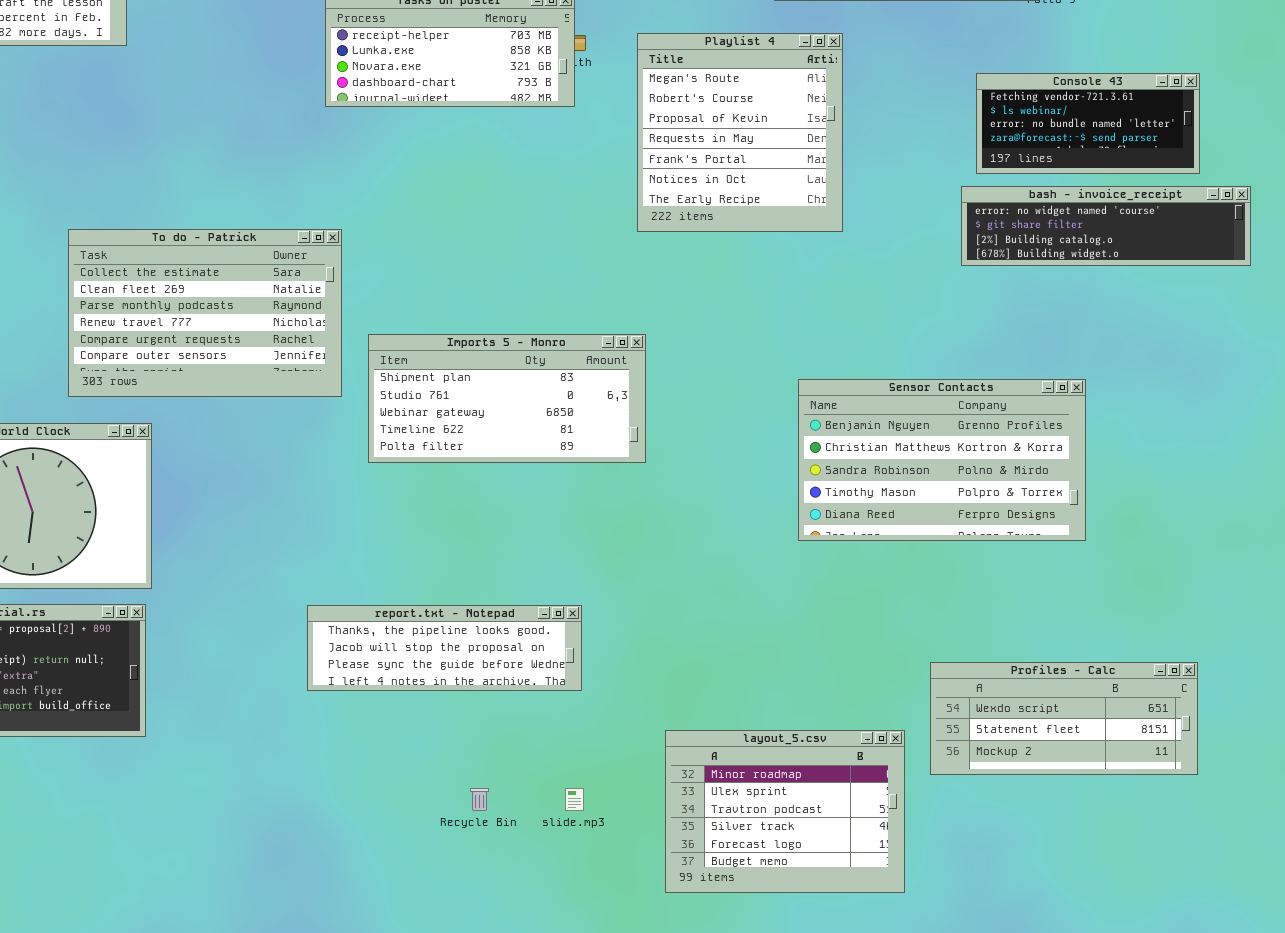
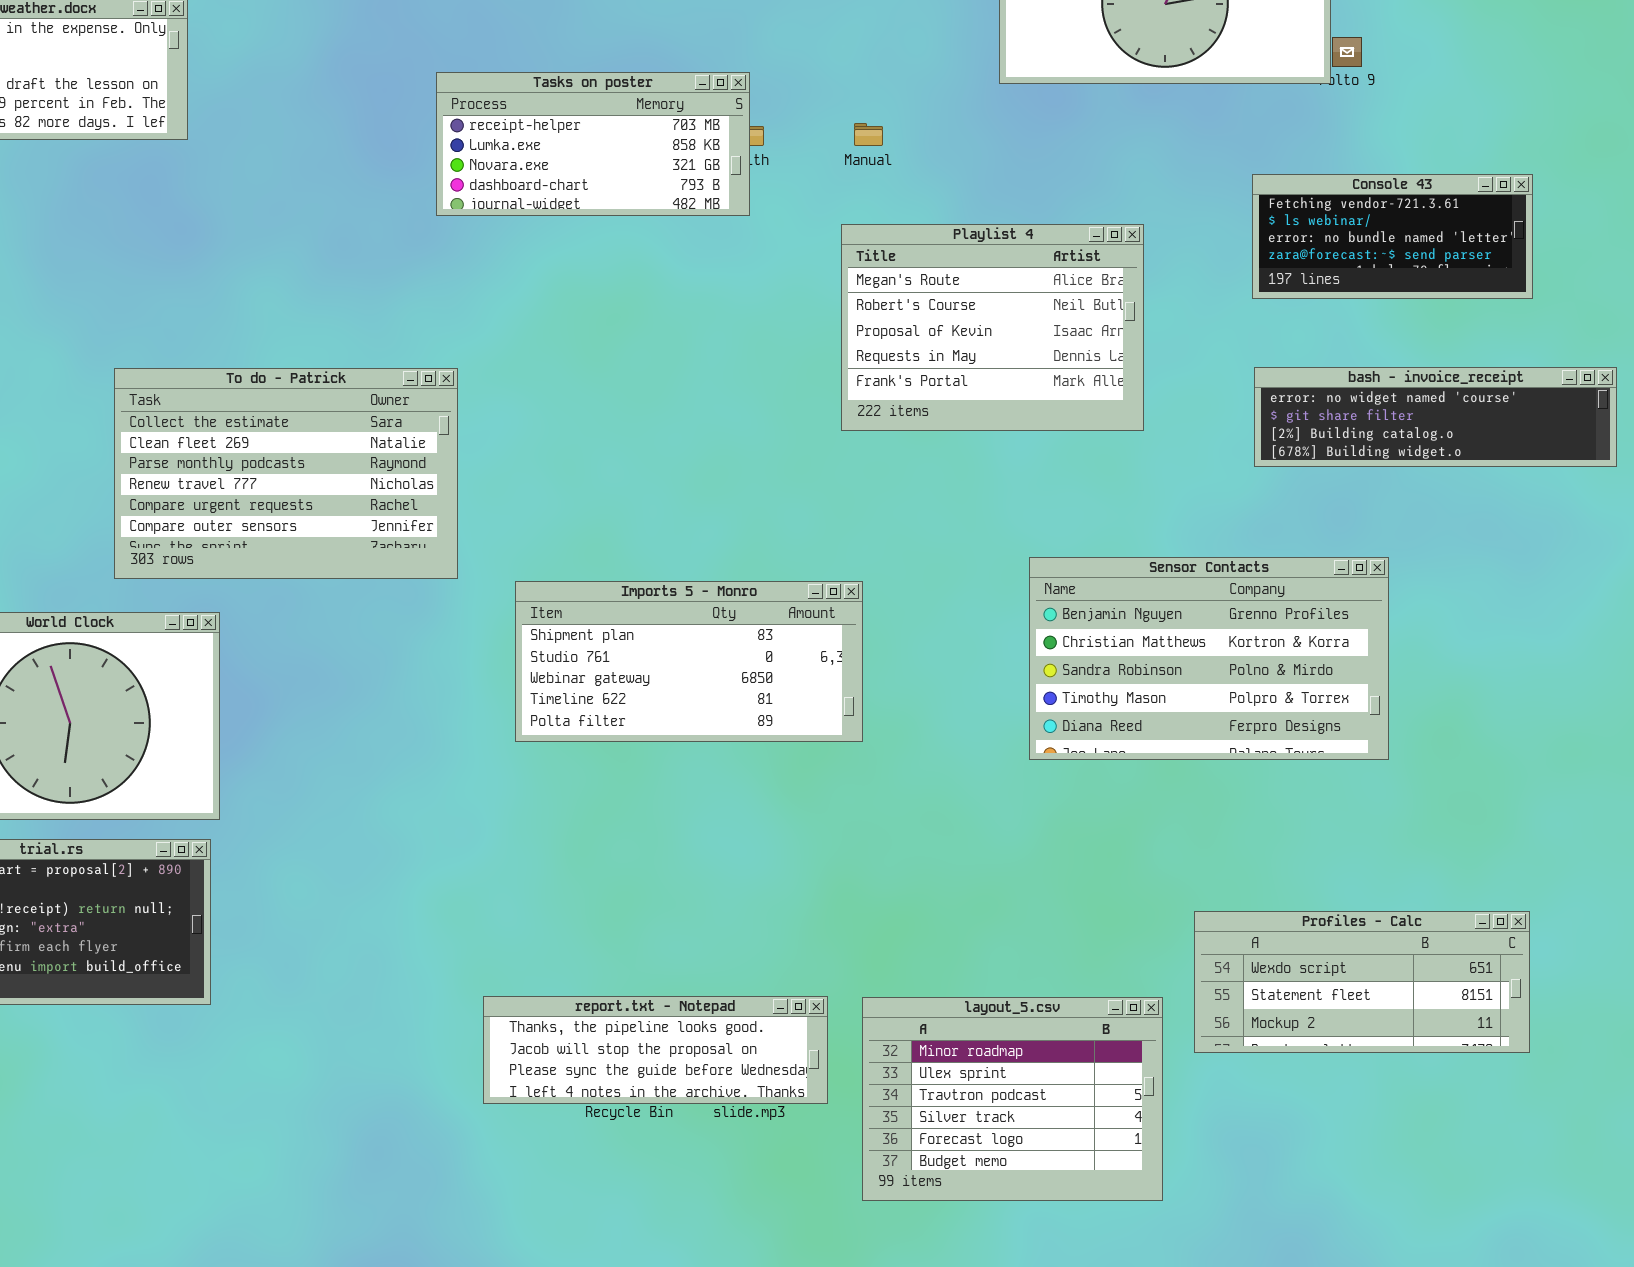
Playlist 4: [637,33,843,232] -> [841,224,1144,431], moved, resized
bash - invoice_receipt: [961,186,1251,266] -> [1254,367,1617,467], moved
Imports 5 - Monro: [368,334,646,463] -> [515,581,863,742], moved
report.txt - Notepad: [307,605,582,691] -> [483,996,828,1104], moved

